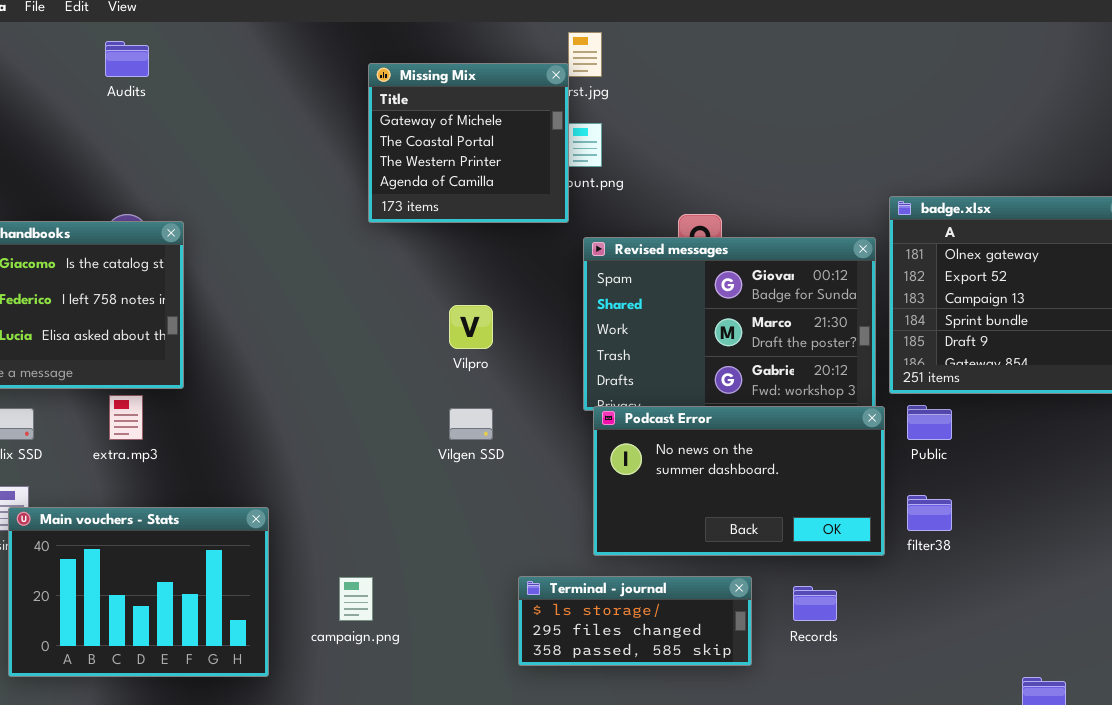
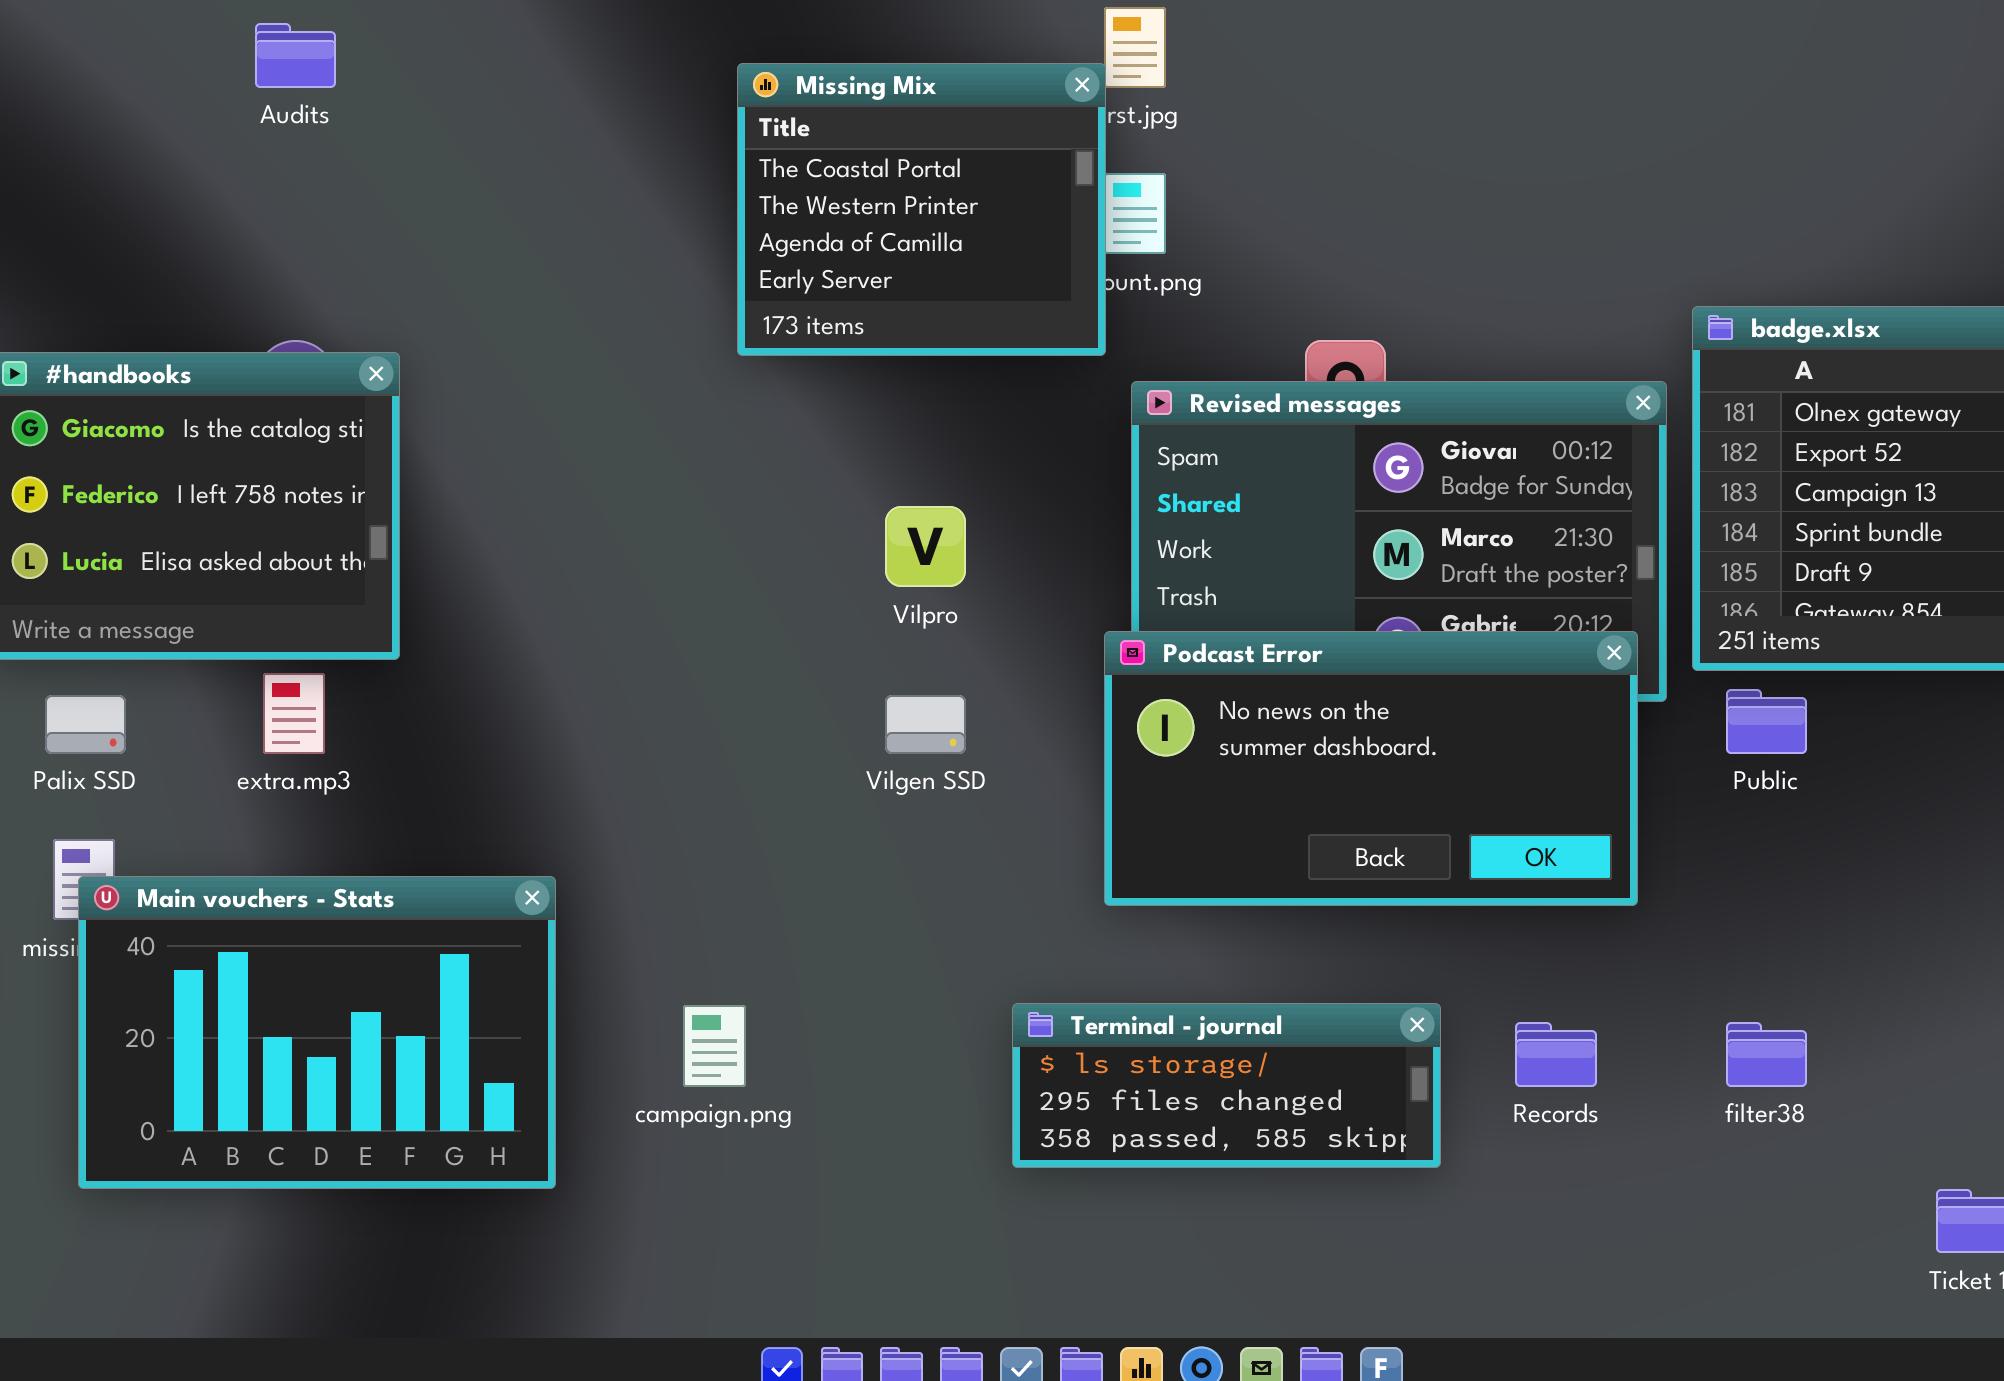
Missing Mix: [368,63,569,223] -> [737,63,1106,356], scrolled down 1 row
Podcast Error: [593,406,885,556] -> [1104,631,1638,906], moved
filter38: [907,495,952,531] -> [1726,1022,1807,1087], moved

